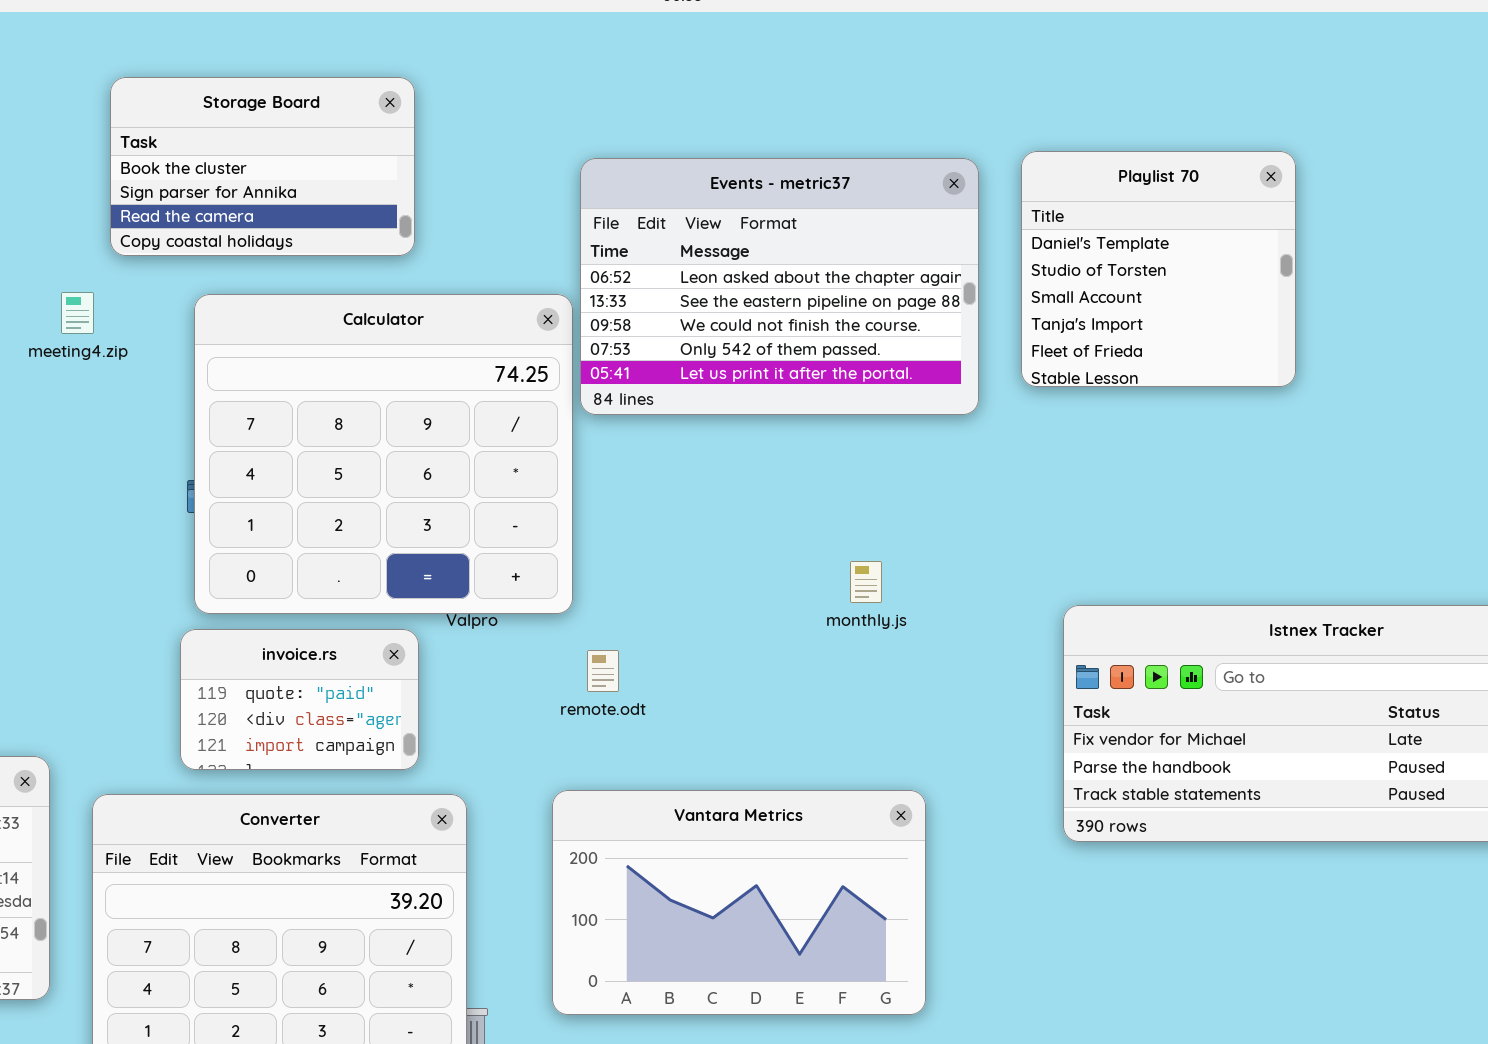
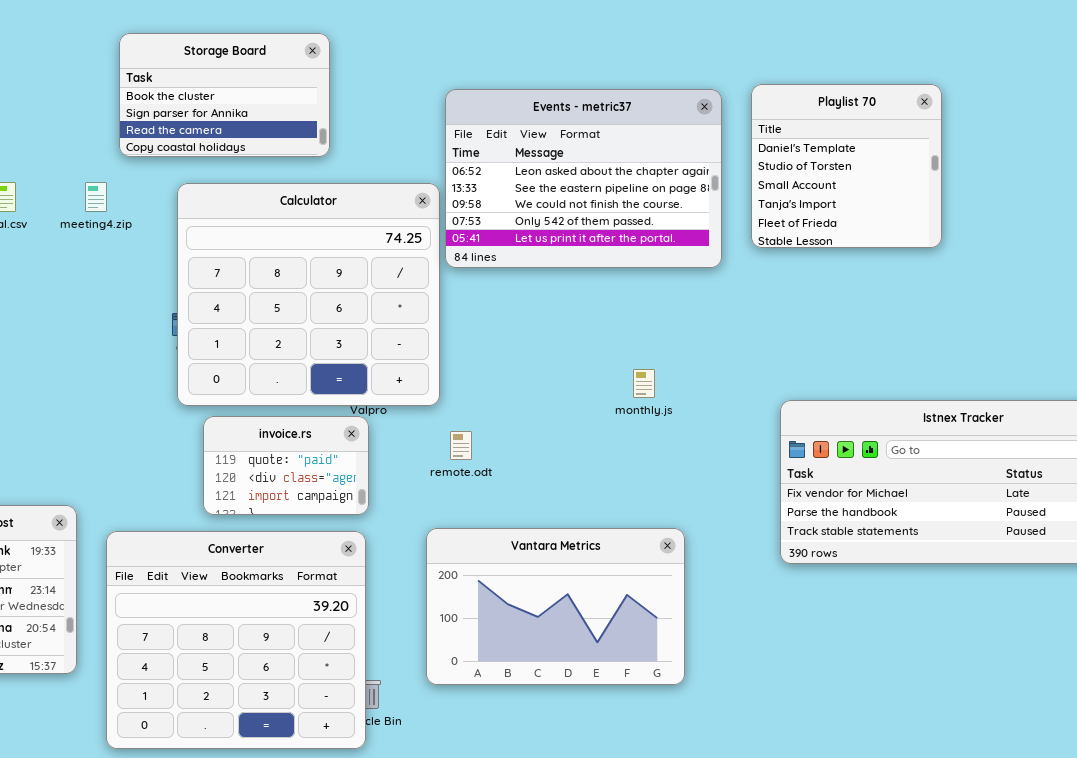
invoice.rs: [180,629,419,770] -> [203,416,369,515], moved

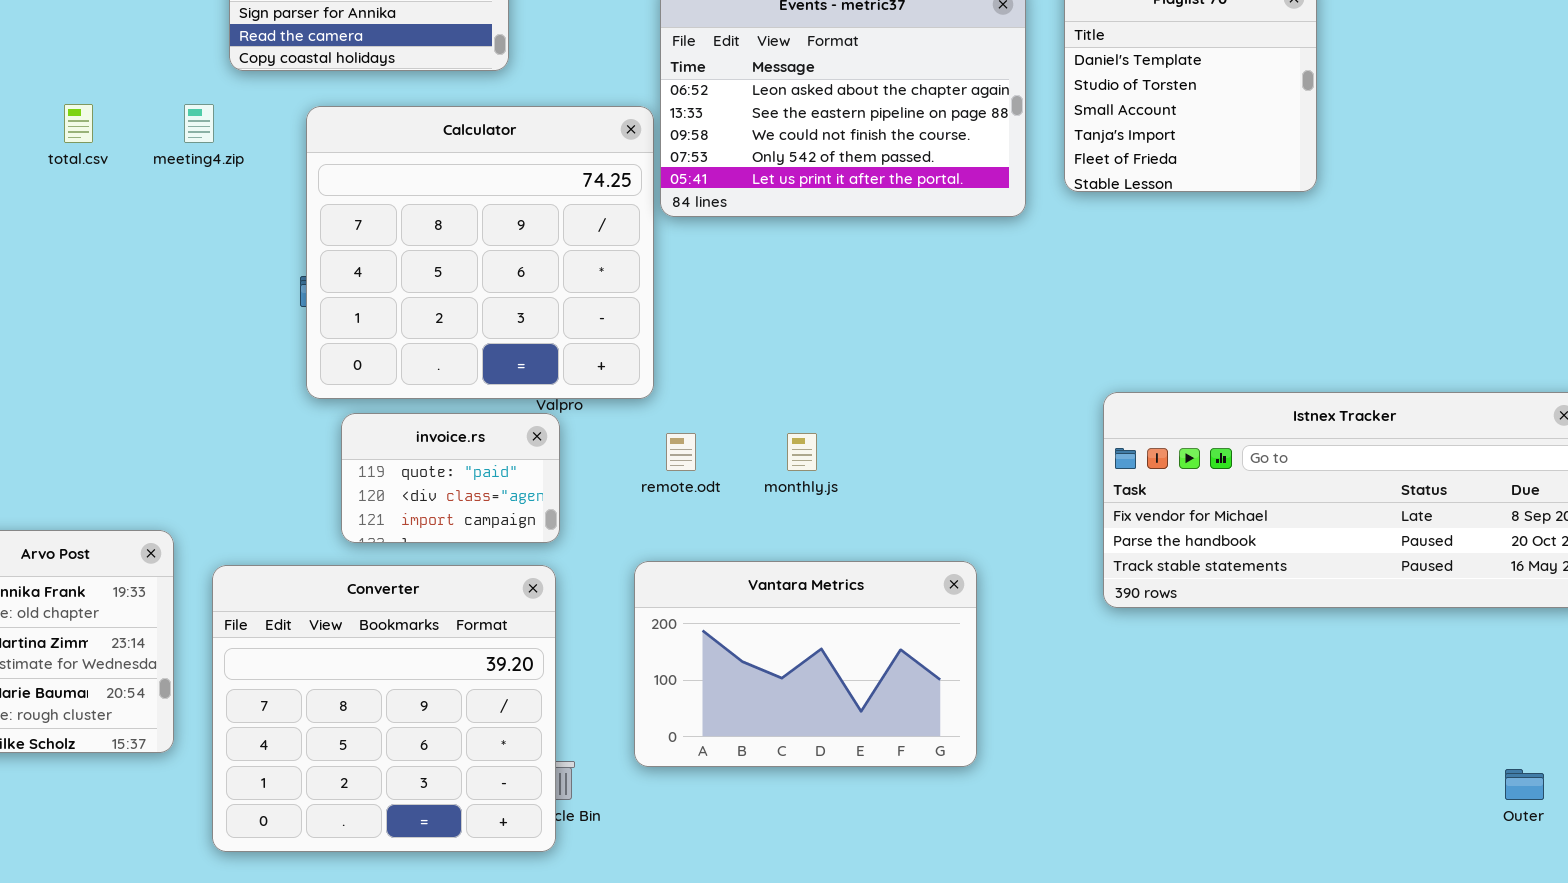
monthly.js: [633,369,655,398] -> [787,433,817,471], moved

